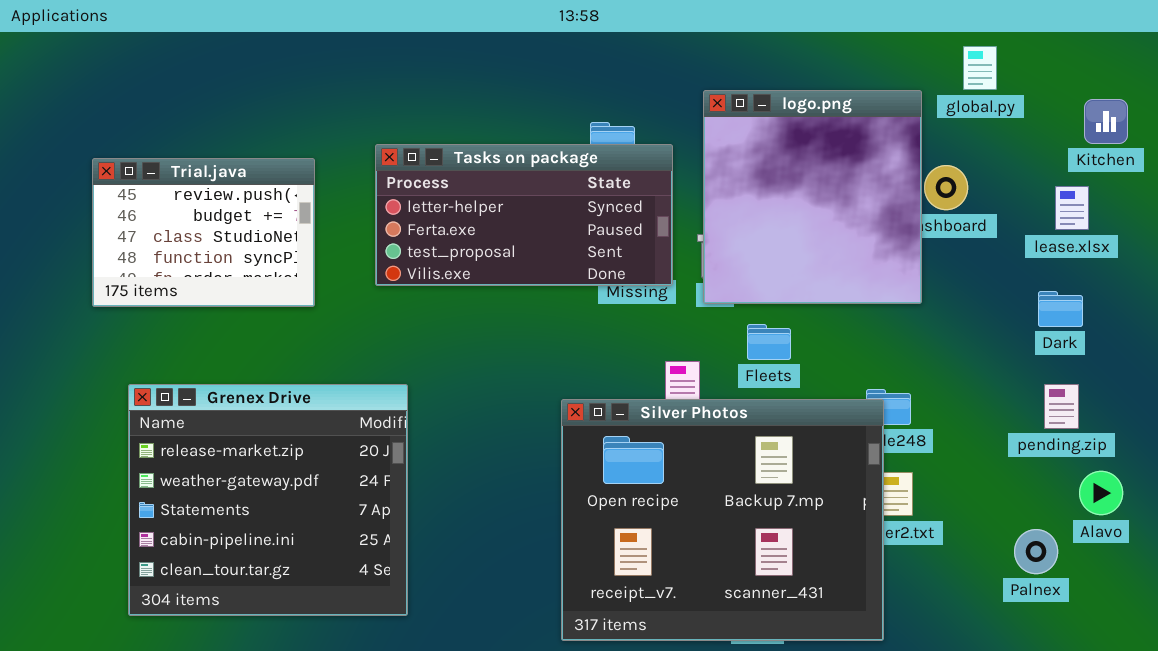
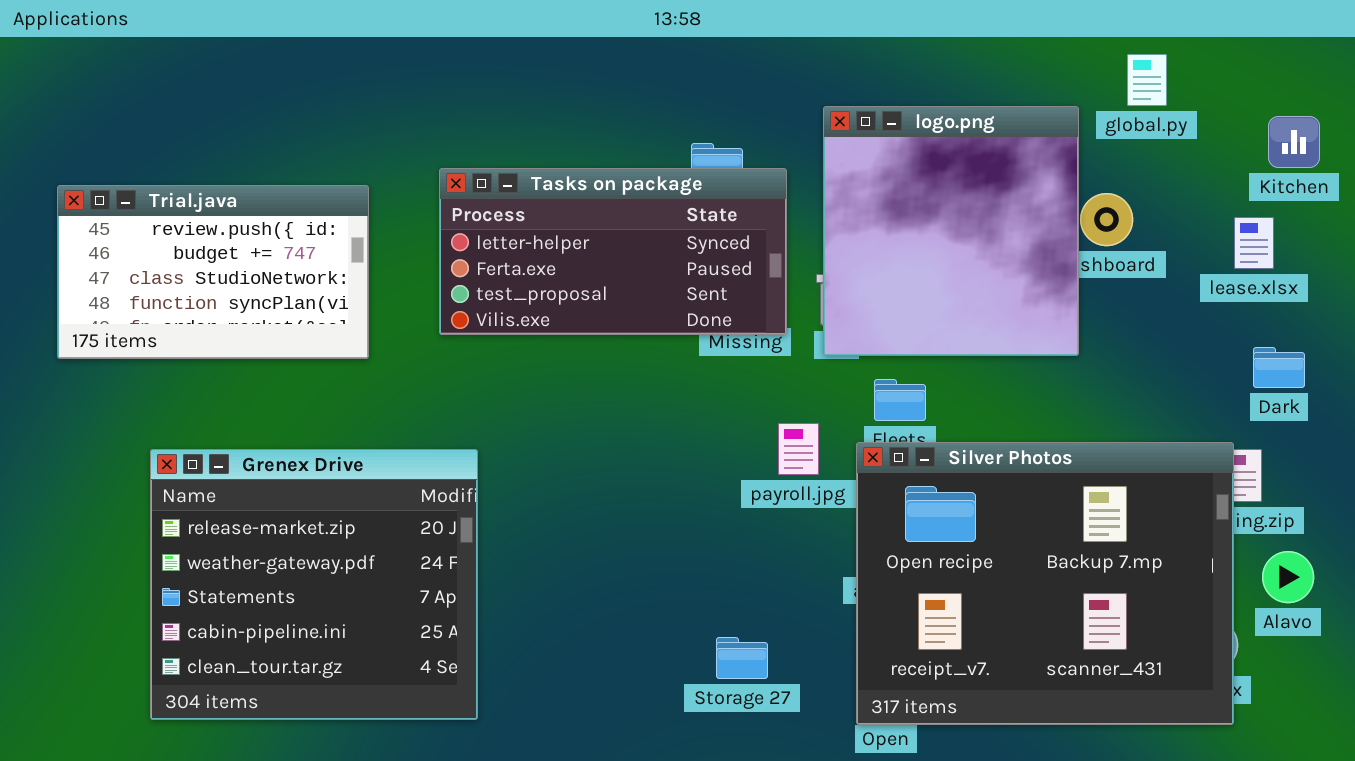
Trial.java: [92,158,315,307] -> [57,185,369,359], resized
Dark: [1038,291,1083,327] -> [1253,347,1305,388], moved
Silver Photos: [561,399,884,641] -> [856,442,1234,725], moved

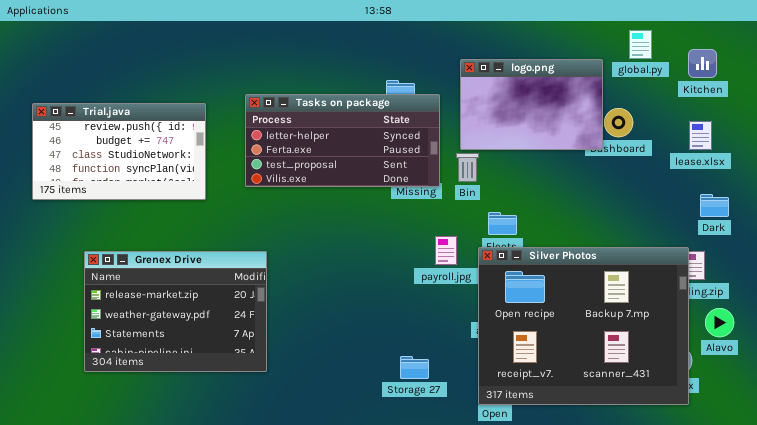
logo.png: [823,106,1079,356] -> [460,59,603,150], resized
Kitchen: [1268,116,1320,168] -> [688,49,717,78], moved
Grenex Drive: [150,449,478,720] -> [84,251,267,372], resized

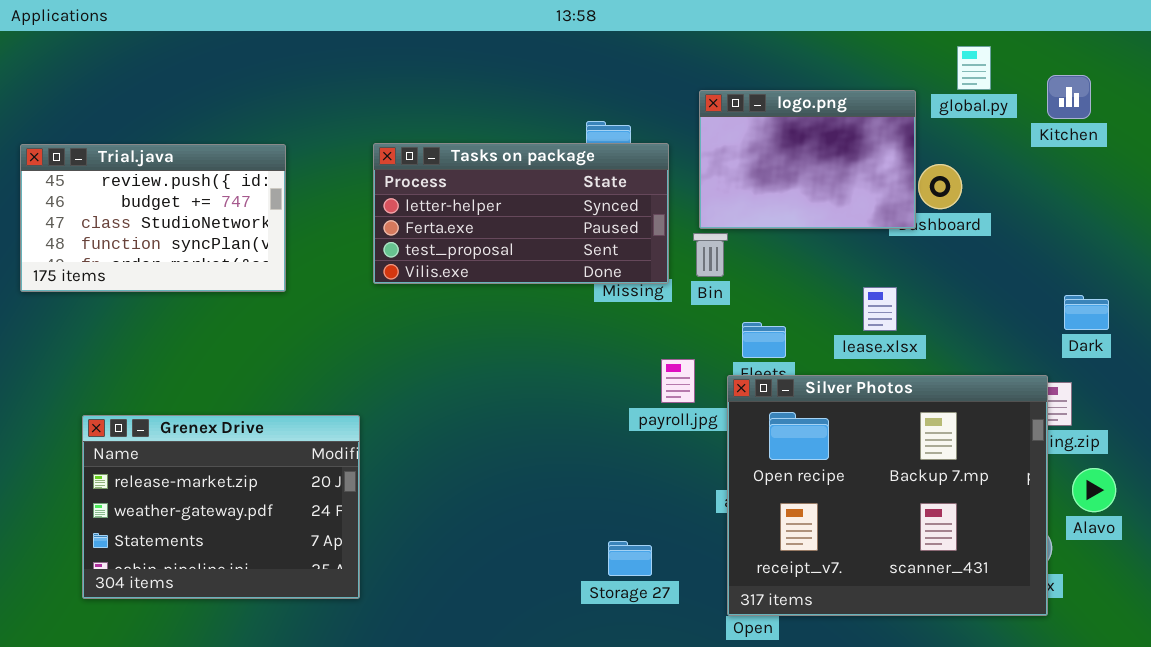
Trial.java: [32,103,206,200] -> [20,144,286,292], moved
lease.xlsx: [689,121,712,150] -> [863,287,897,331], moved
Grenex Drive: [84,251,267,372] -> [82,415,360,599], moved

